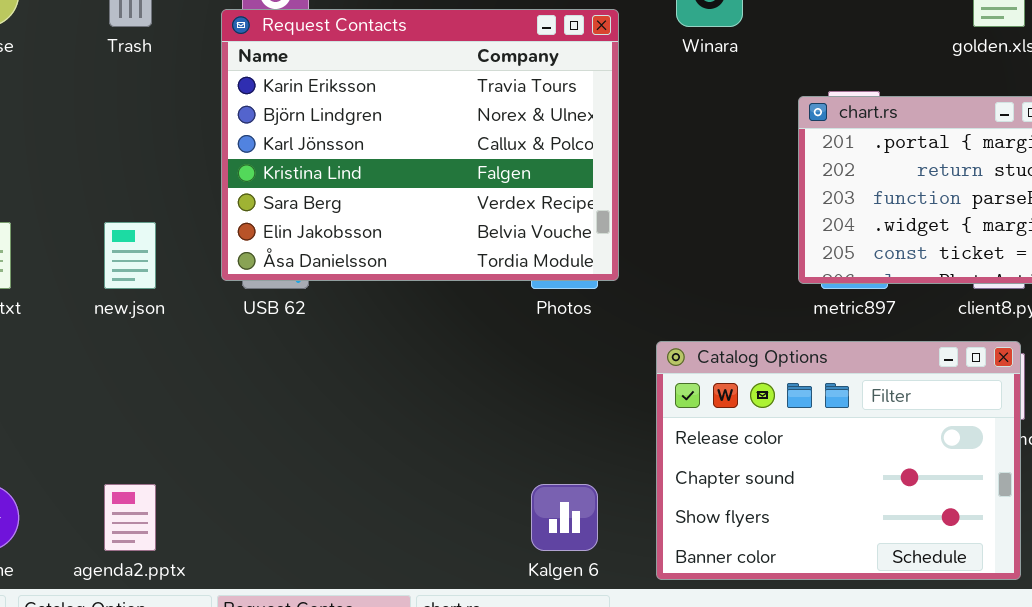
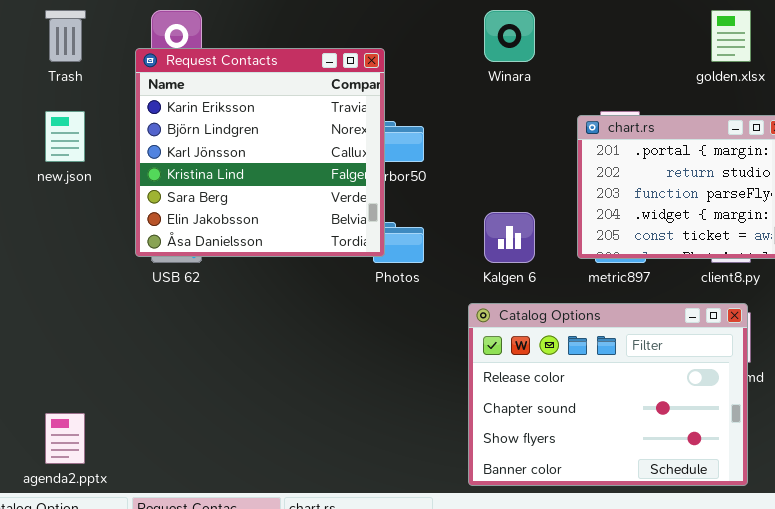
Request Contacts: [221,9,619,281] -> [135,48,385,257], resized
new.json: [104,222,156,289] -> [45,111,85,162], moved
Kalgen 6: [531,484,598,551] -> [484,212,535,263], moved

